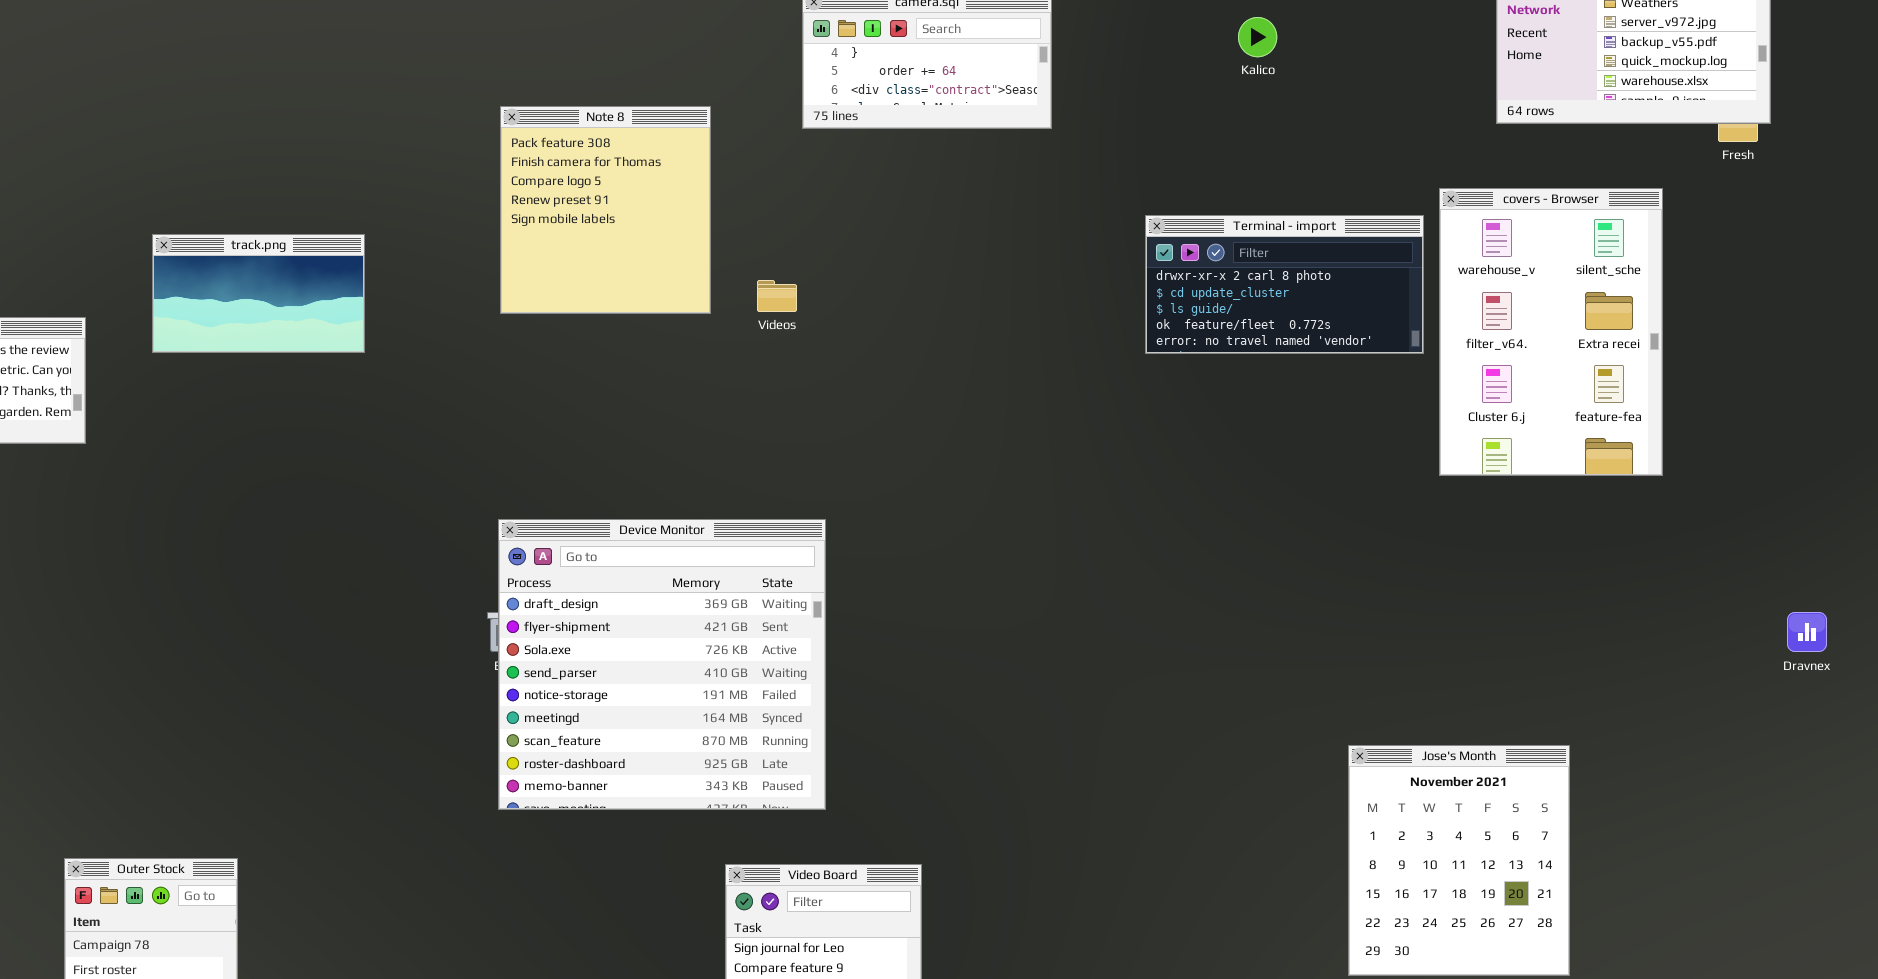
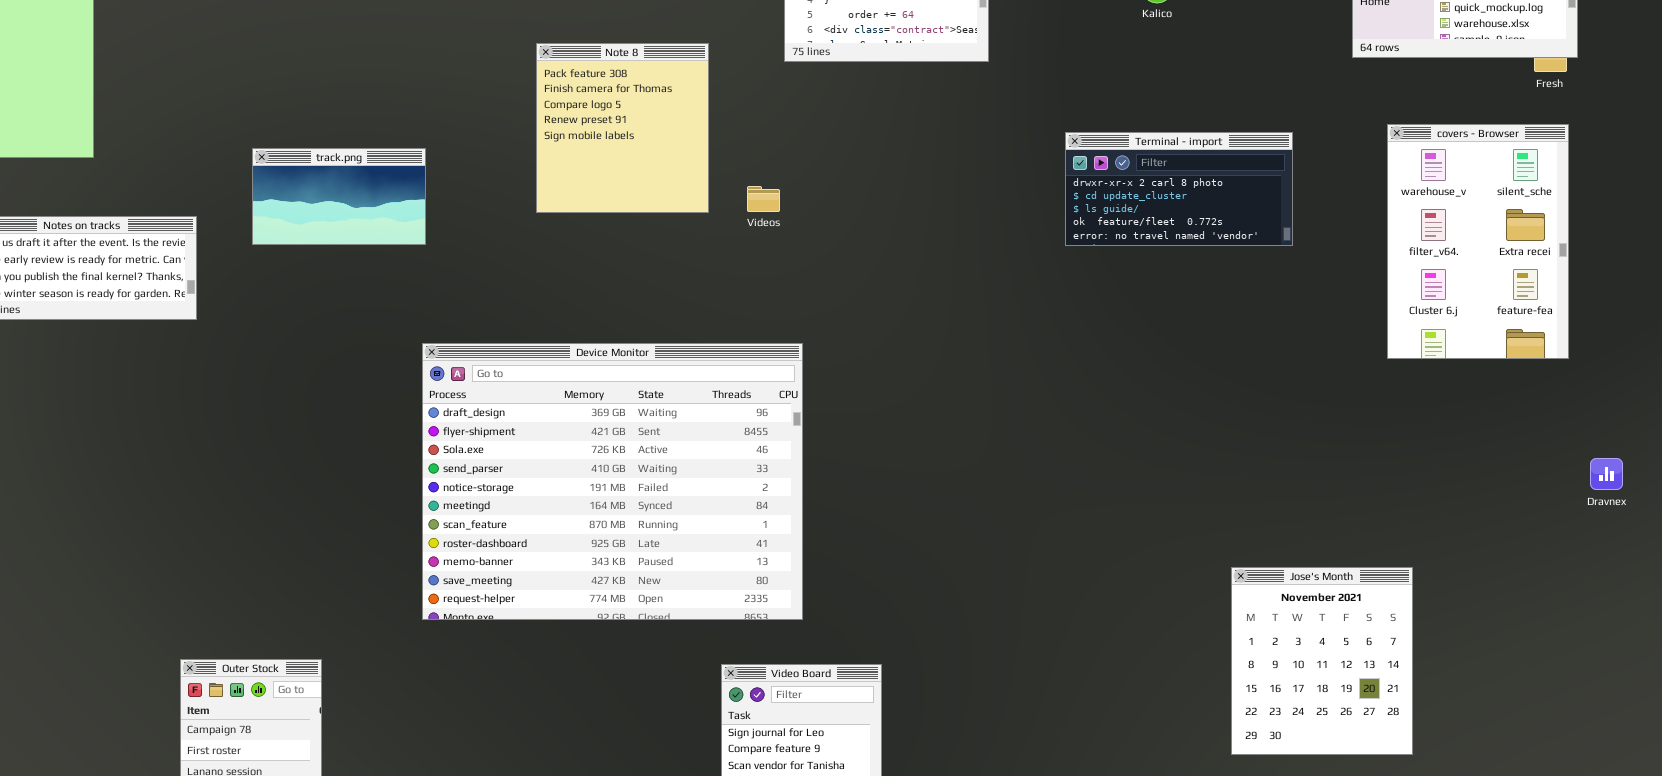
covers - Browser: [1439,188,1663,476] -> [1387,124,1569,359], moved
Device Monitor: [498,519,826,810] -> [422,343,803,620], resized

